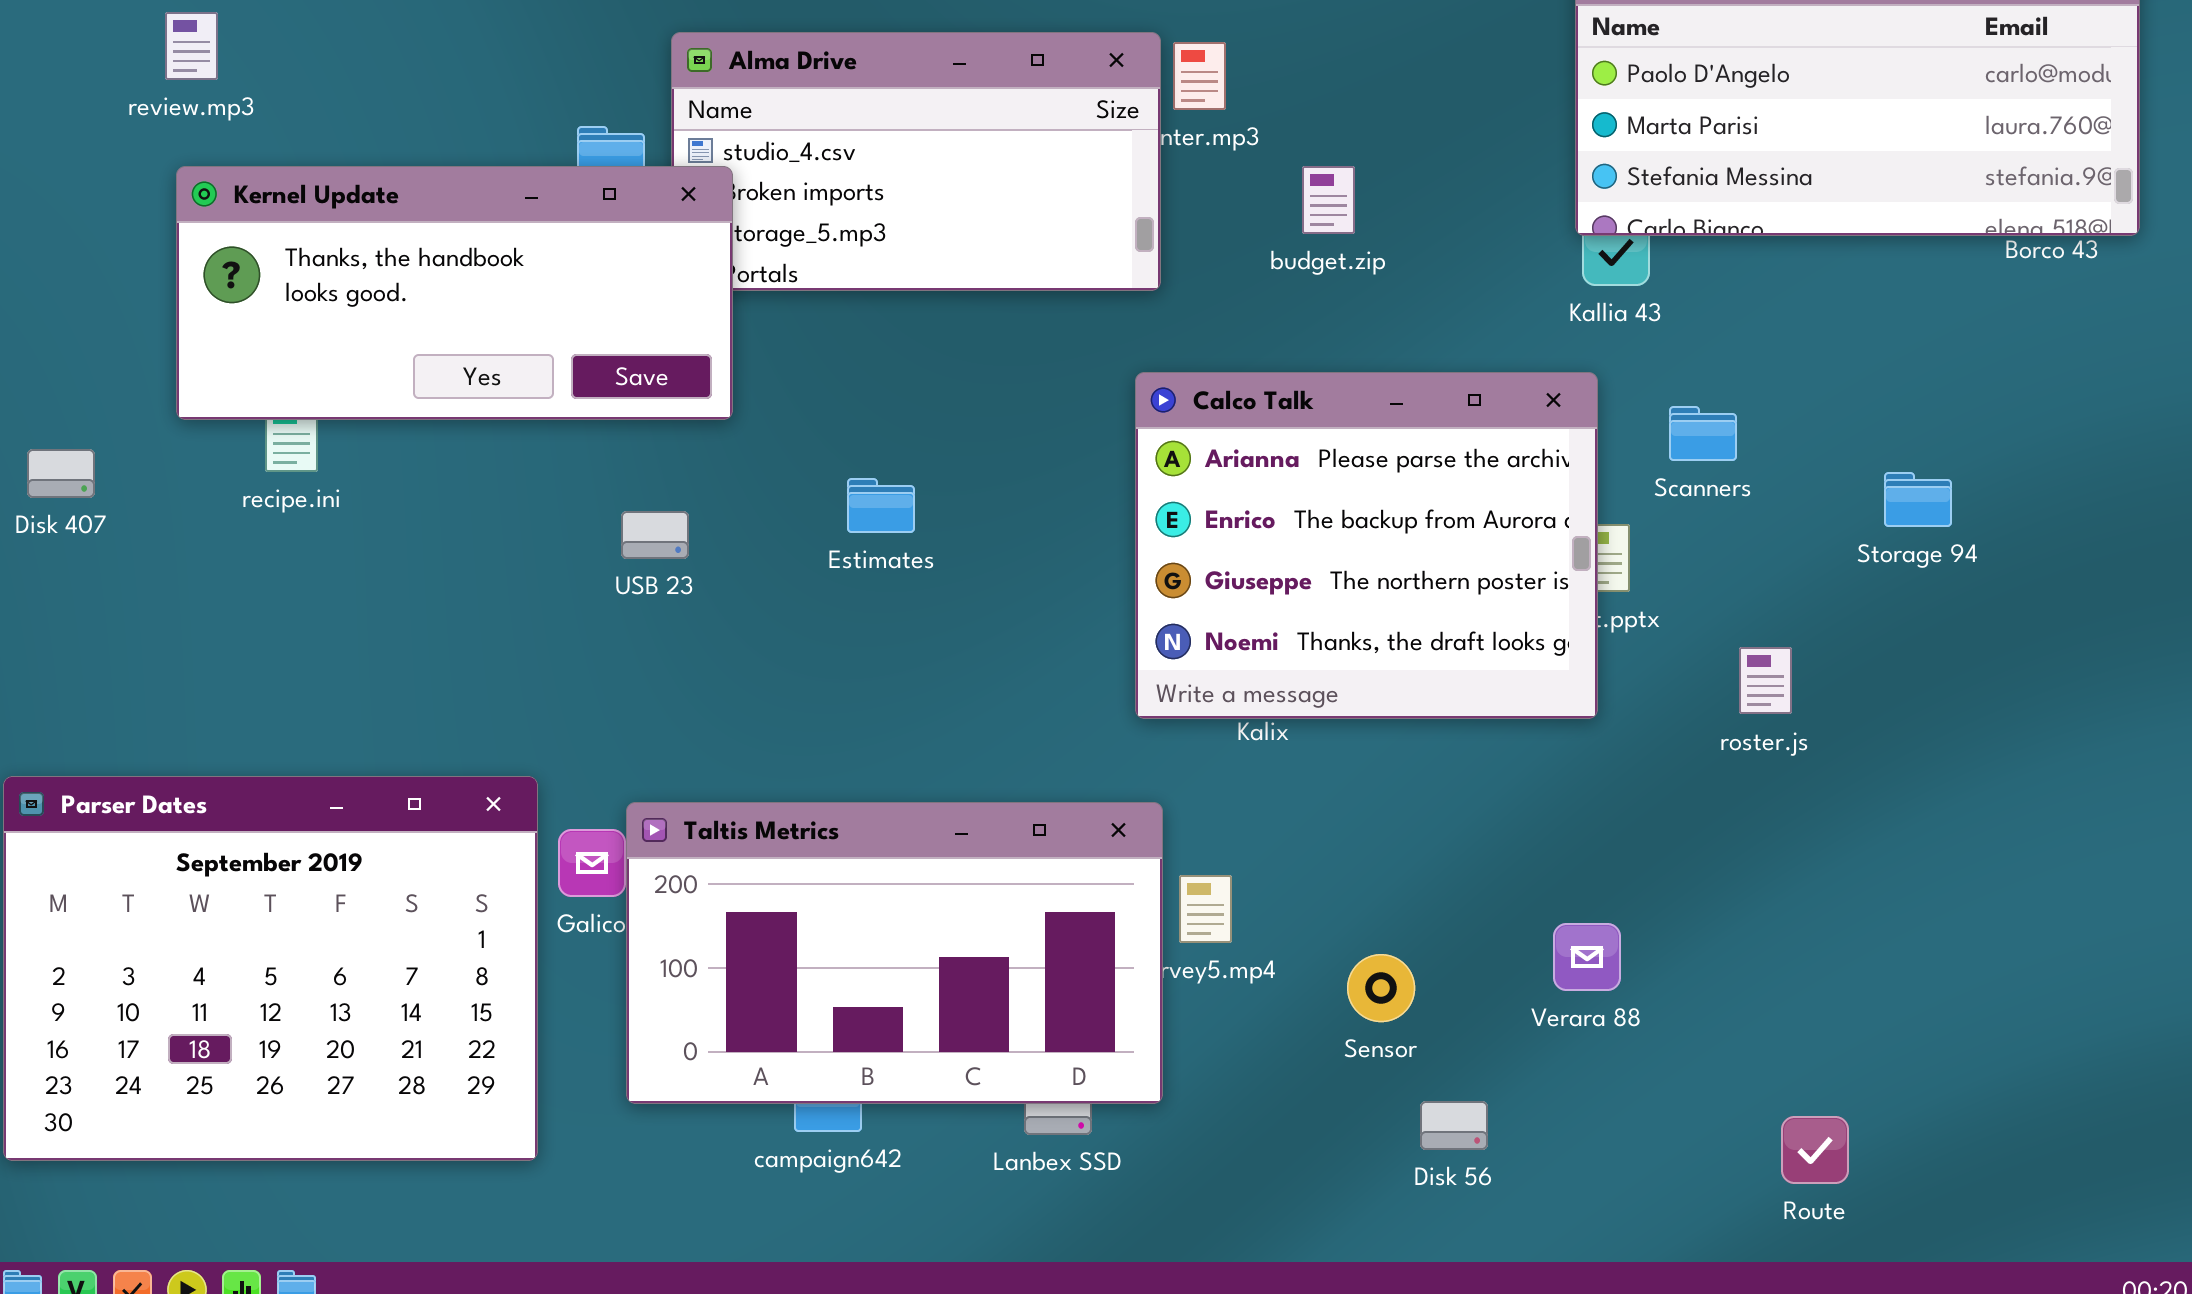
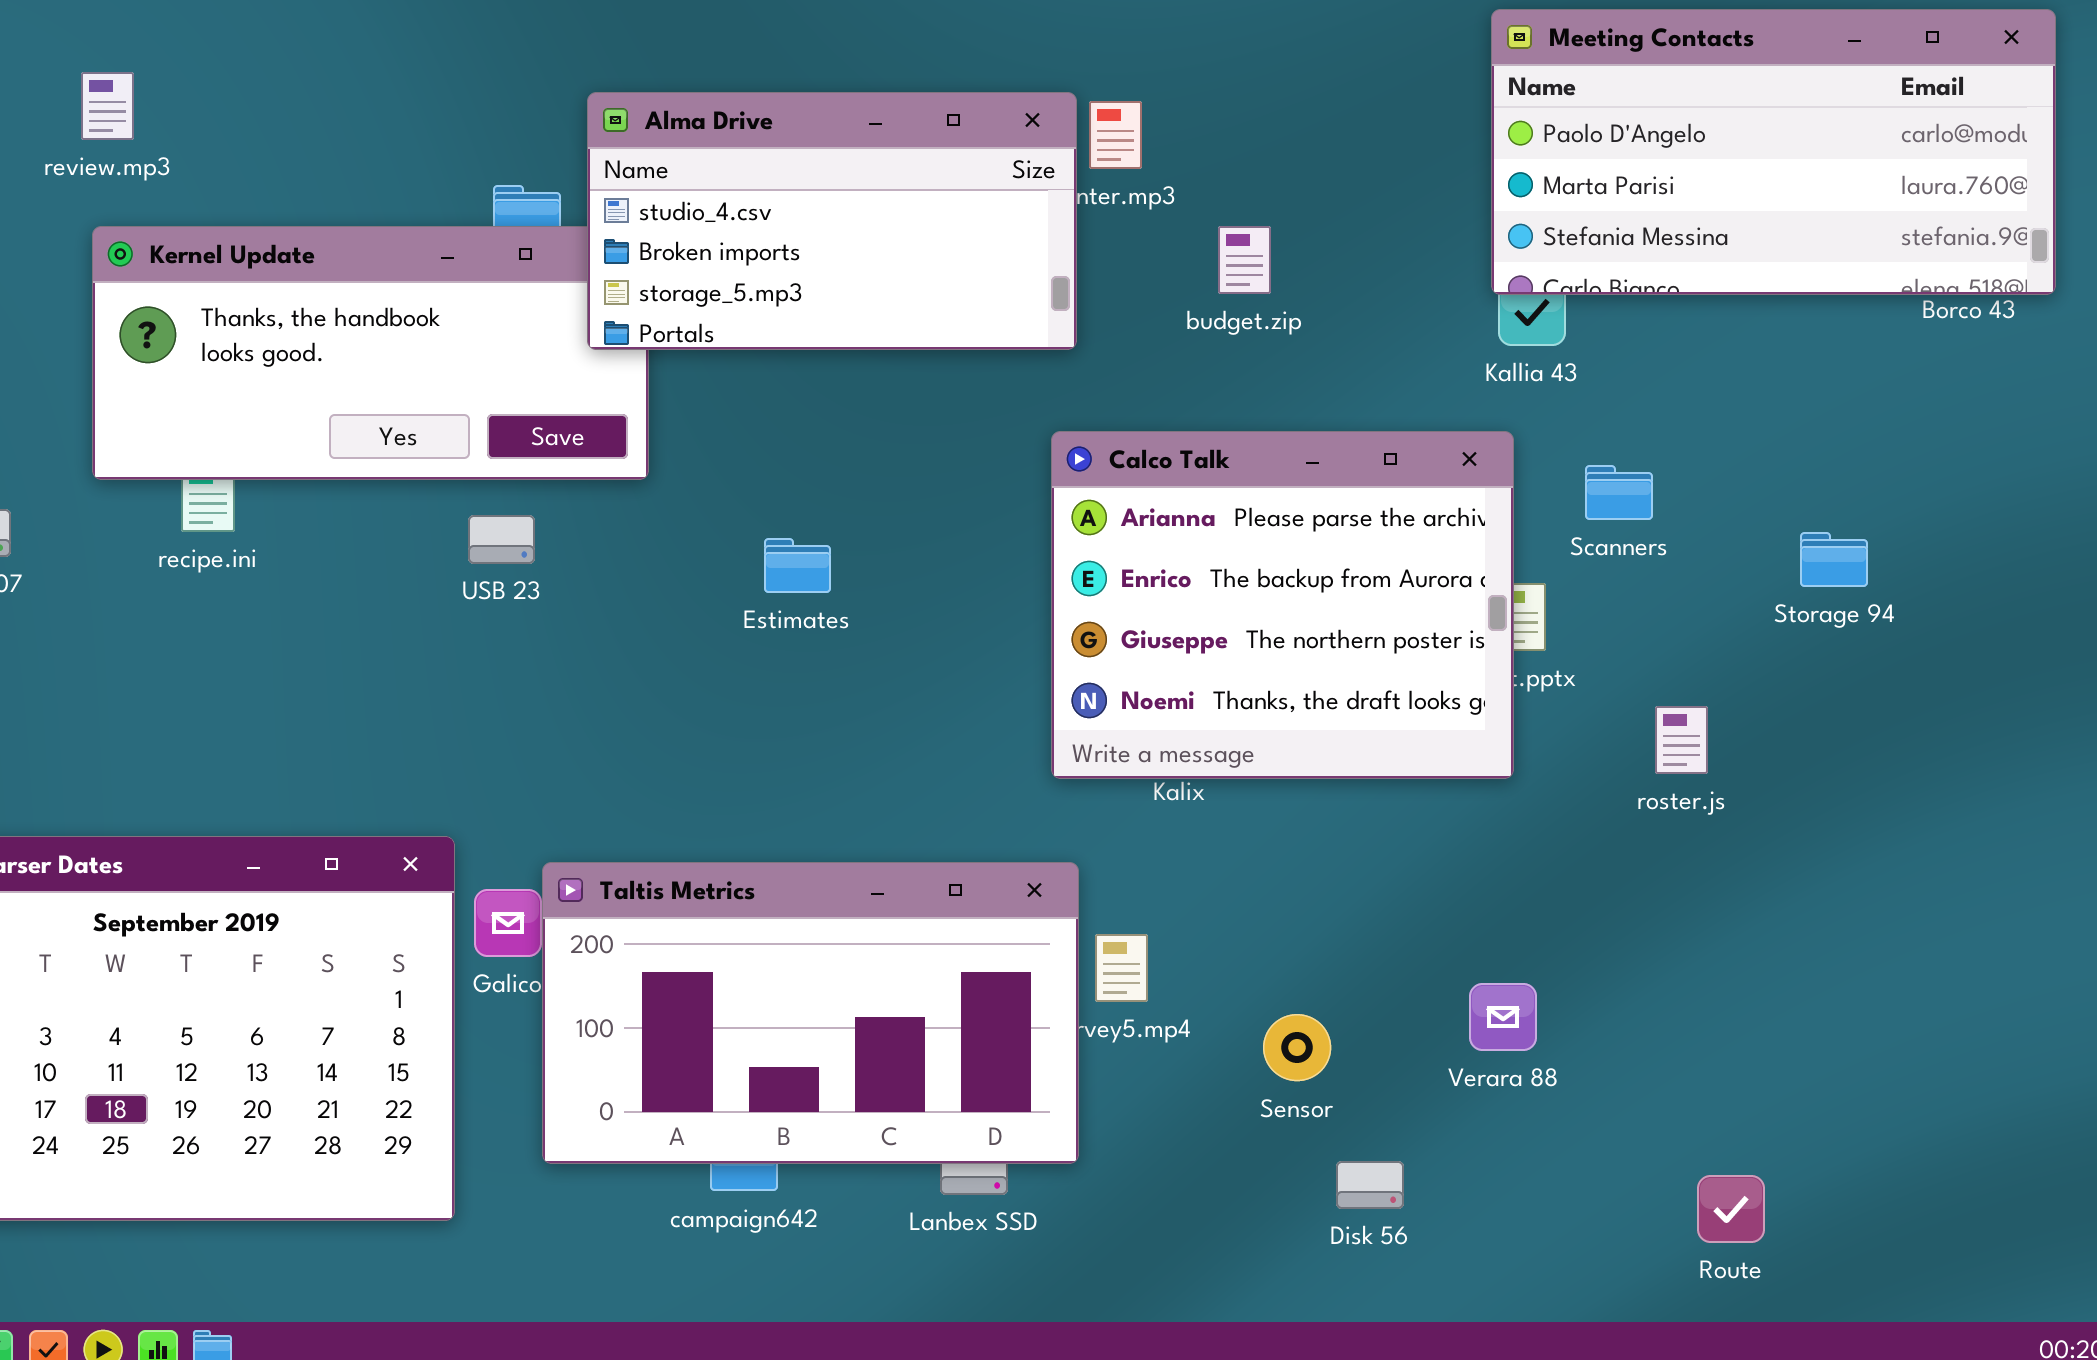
Alma Drive: [671,32,1161,291] -> [587,92,1077,350], raised
USB 23: [621,511,689,559] -> [468,515,535,564], moved

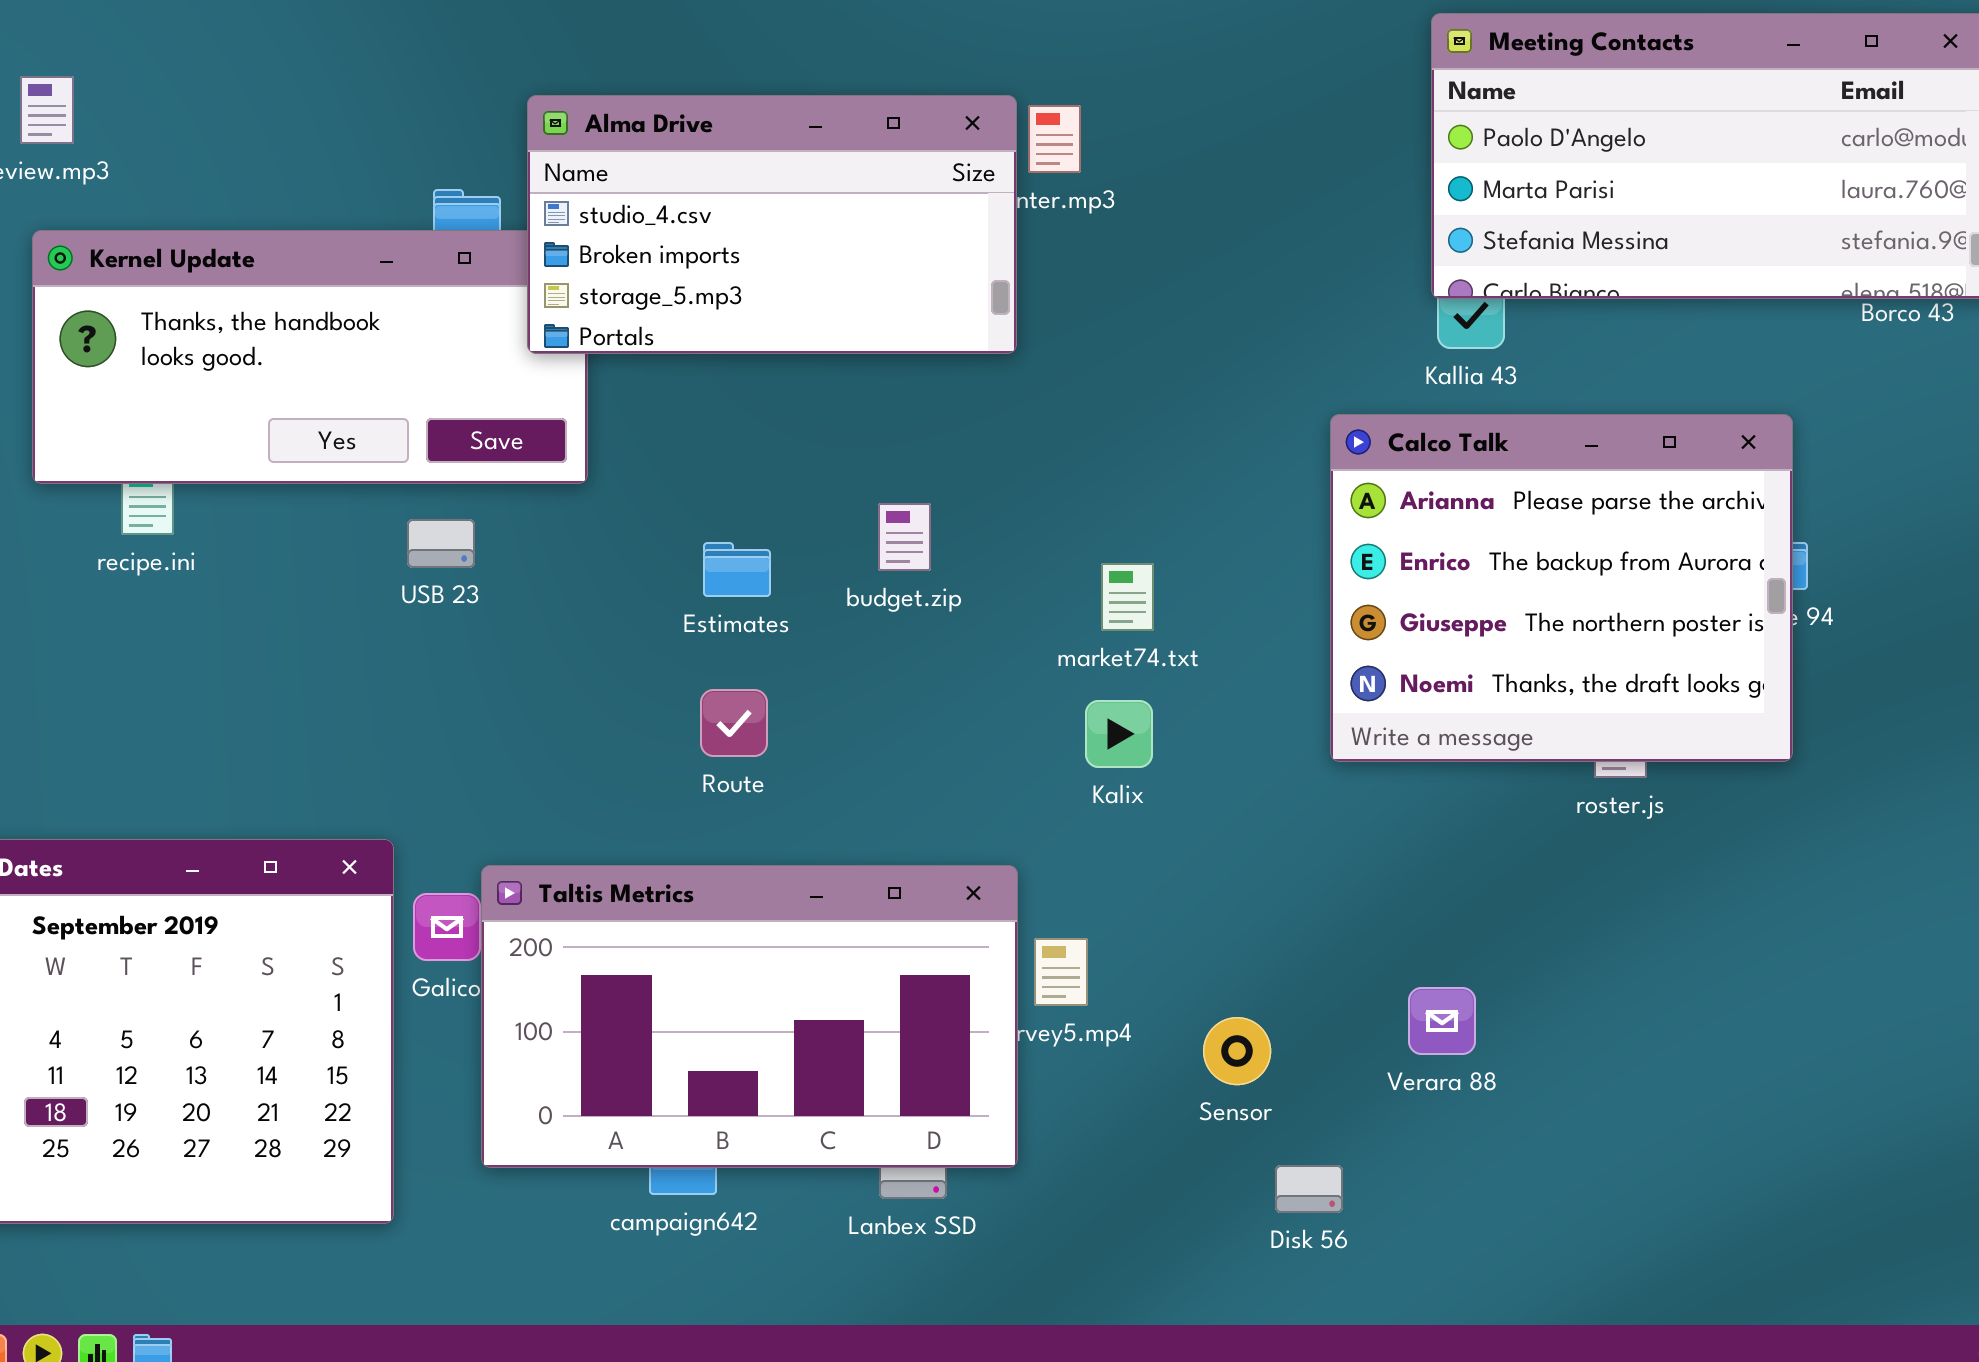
budget.zip: [1218,226,1271,294] -> [878,503,931,571], moved
Calco Talk: [1051,431,1514,779] -> [1330,414,1793,762], moved
Route: [1697,1175,1765,1243] -> [700,689,768,757], moved

